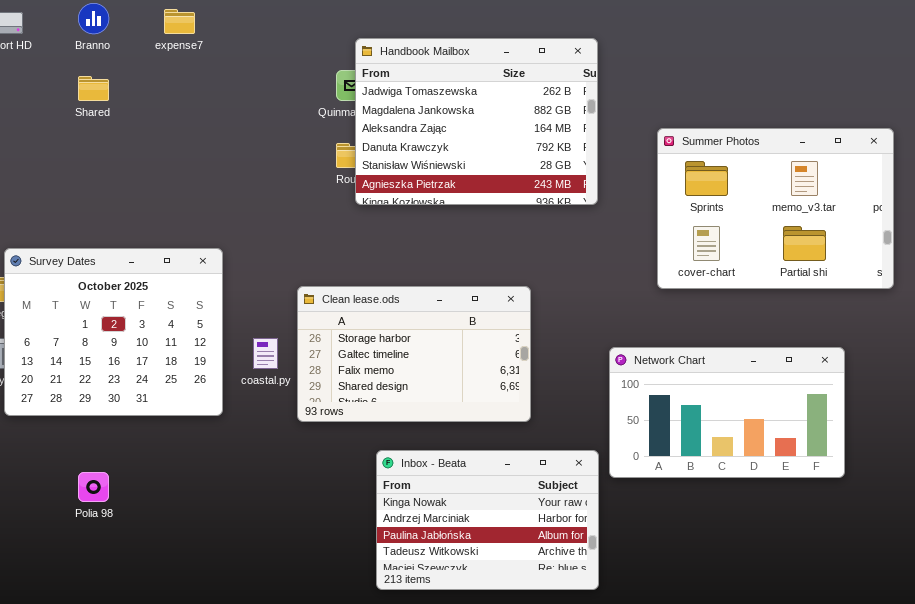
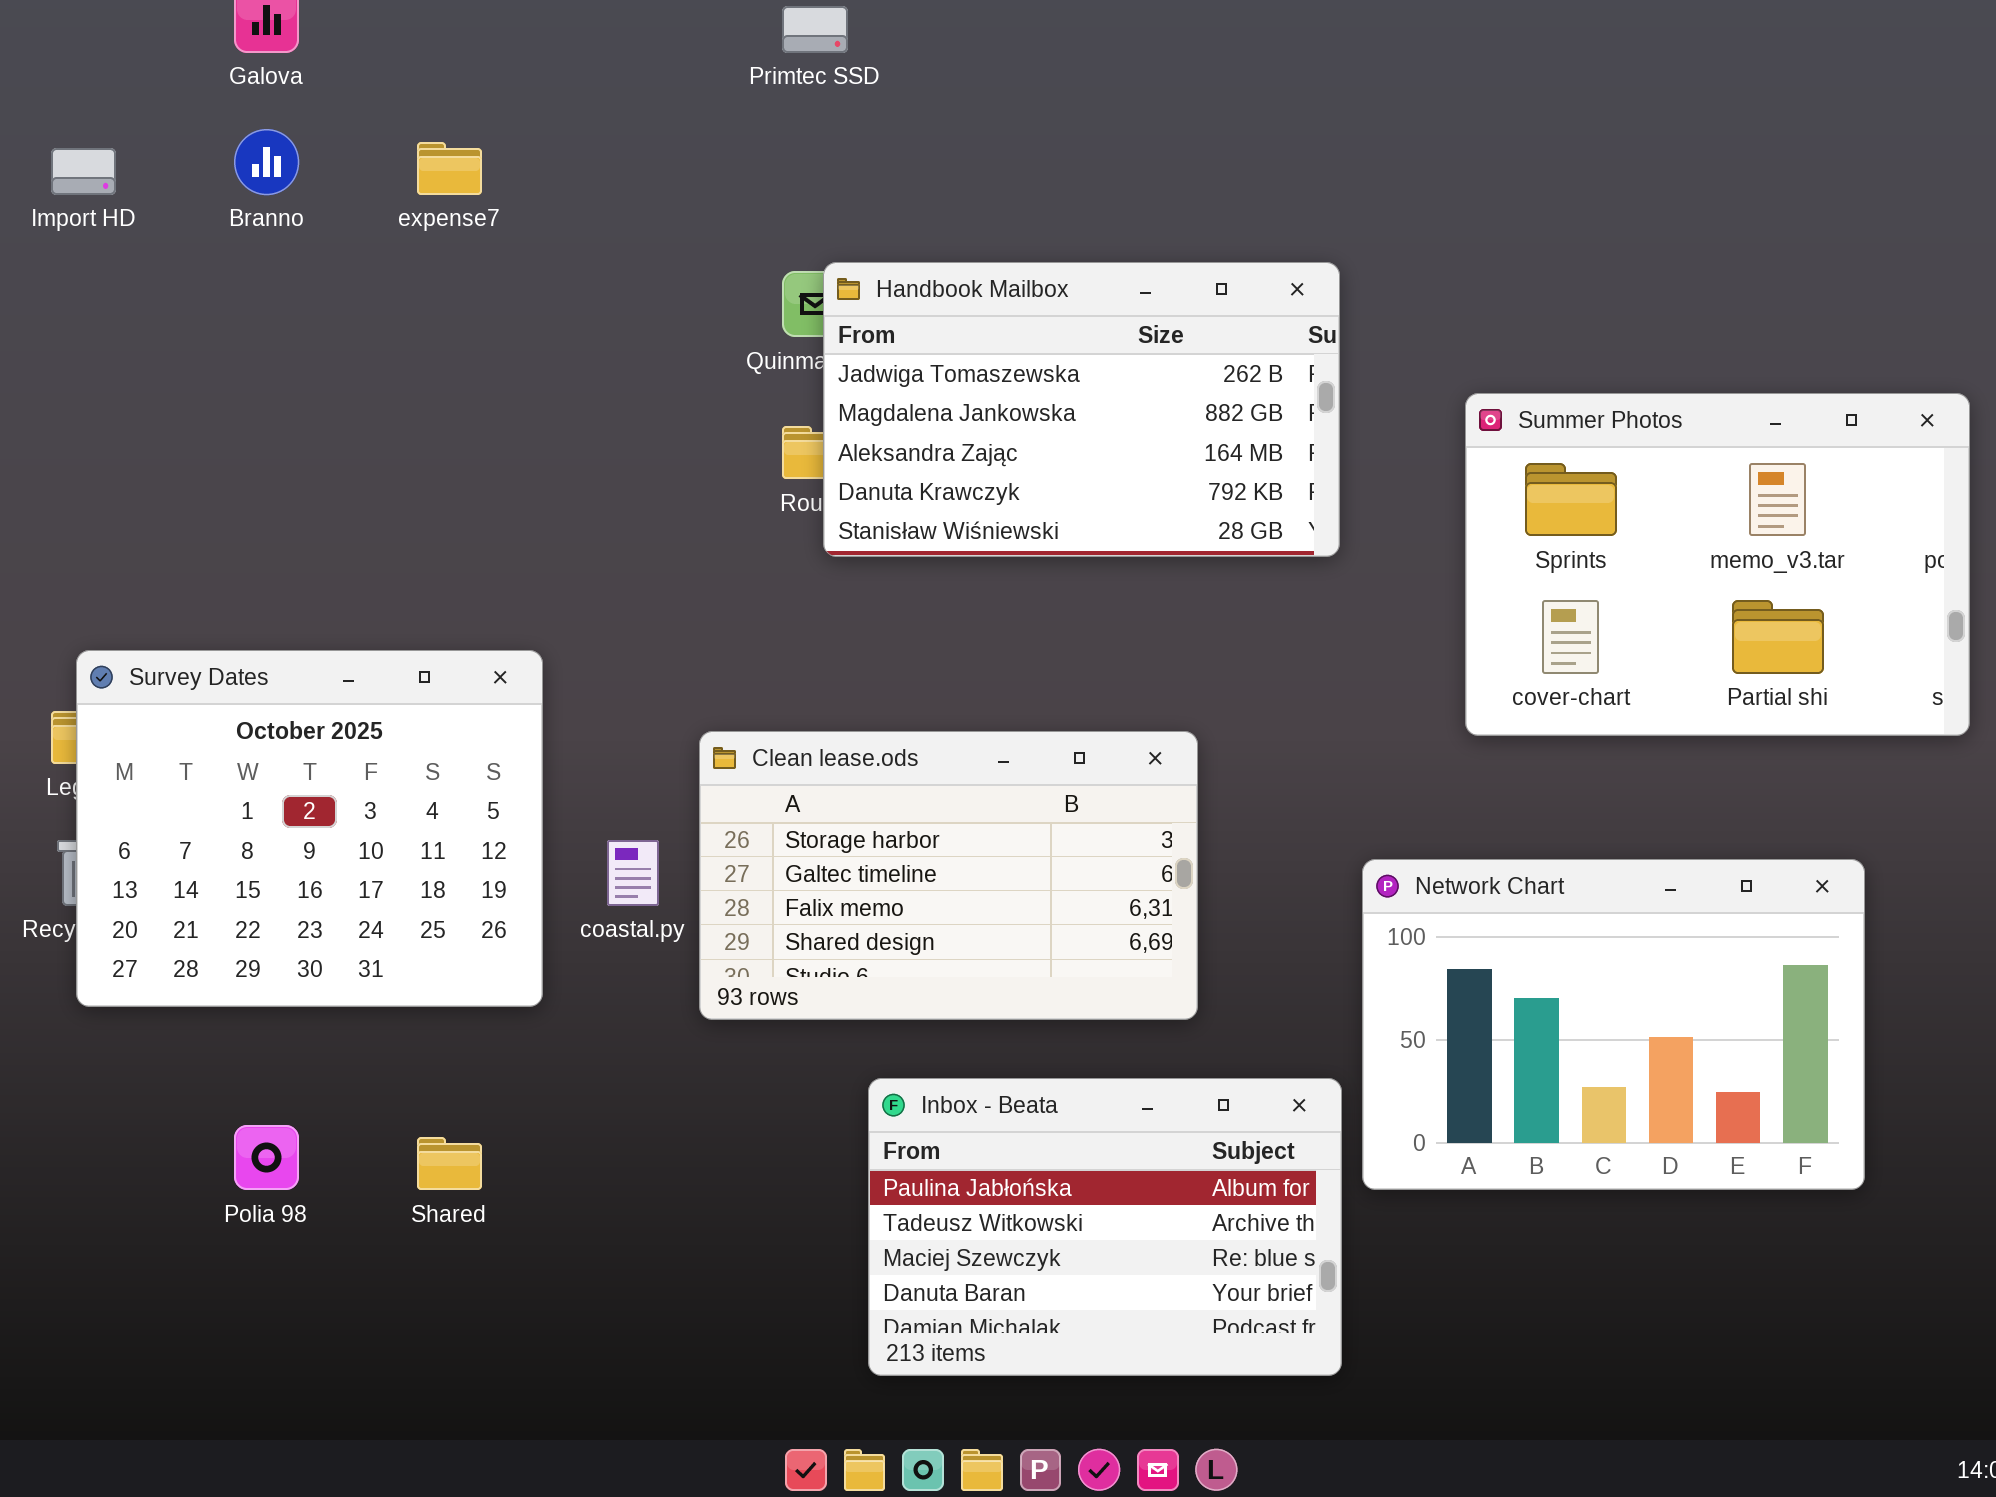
Handbook Mailbox: [355,38,598,205] -> [823,262,1340,557], resized
Shared: [78,76,109,101] -> [417,1137,482,1190], moved
Network Chart: [609,347,845,478] -> [1362,859,1865,1190], resized
Inbox - Beata: [376,450,599,590] -> [868,1078,1342,1376], scrolled down 2 rows

